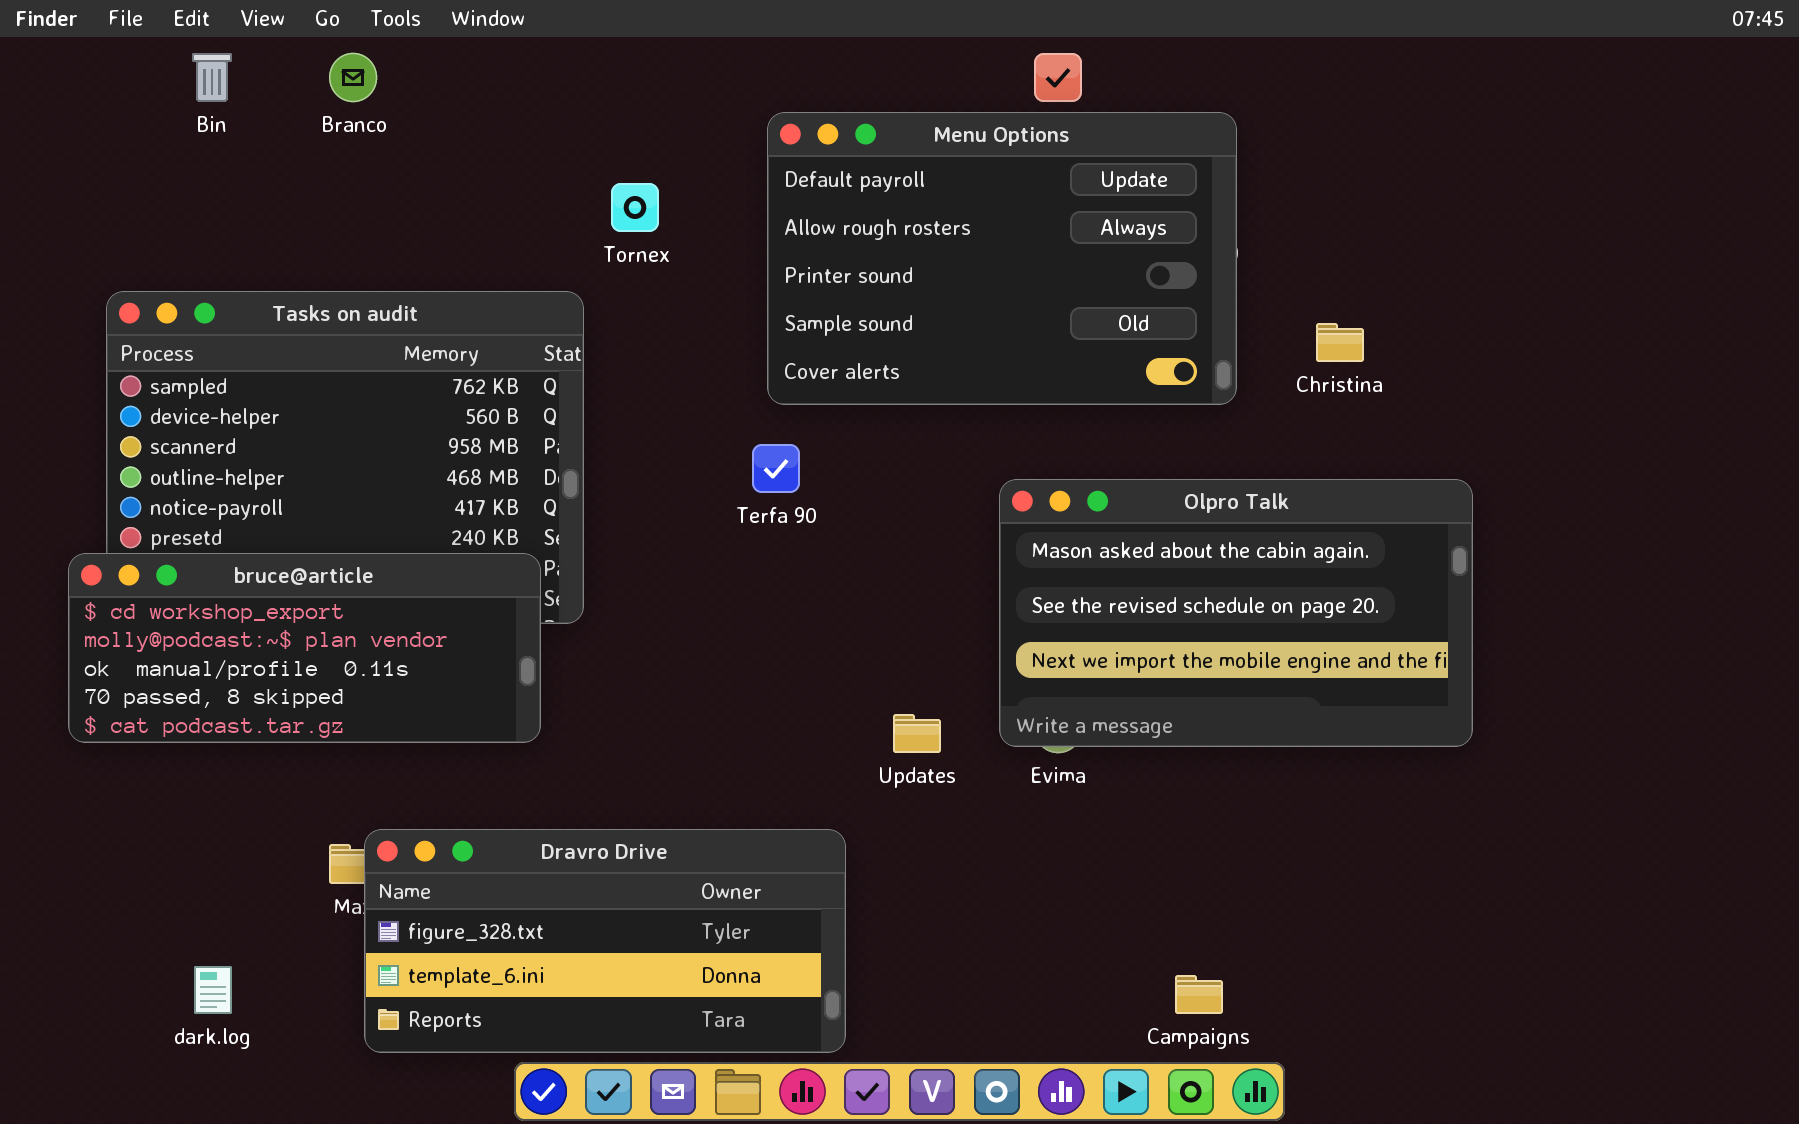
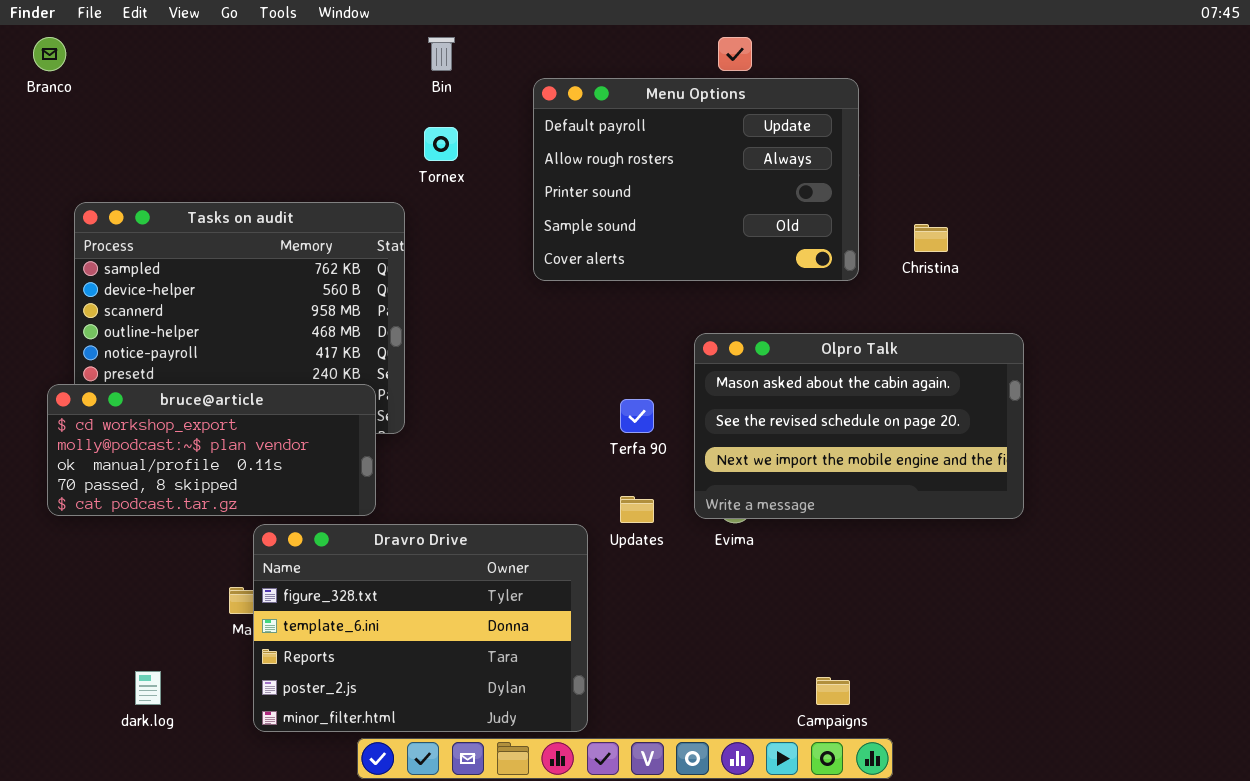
Bin: [192,53,232,102] -> [428,37,455,71], moved
Branco: [329,53,377,102] -> [33,37,66,71], moved
Terfa 90: [752,444,800,493] -> [620,399,654,433], moved
Dravro Drive: [364,829,846,1053] -> [253,524,588,732], resized

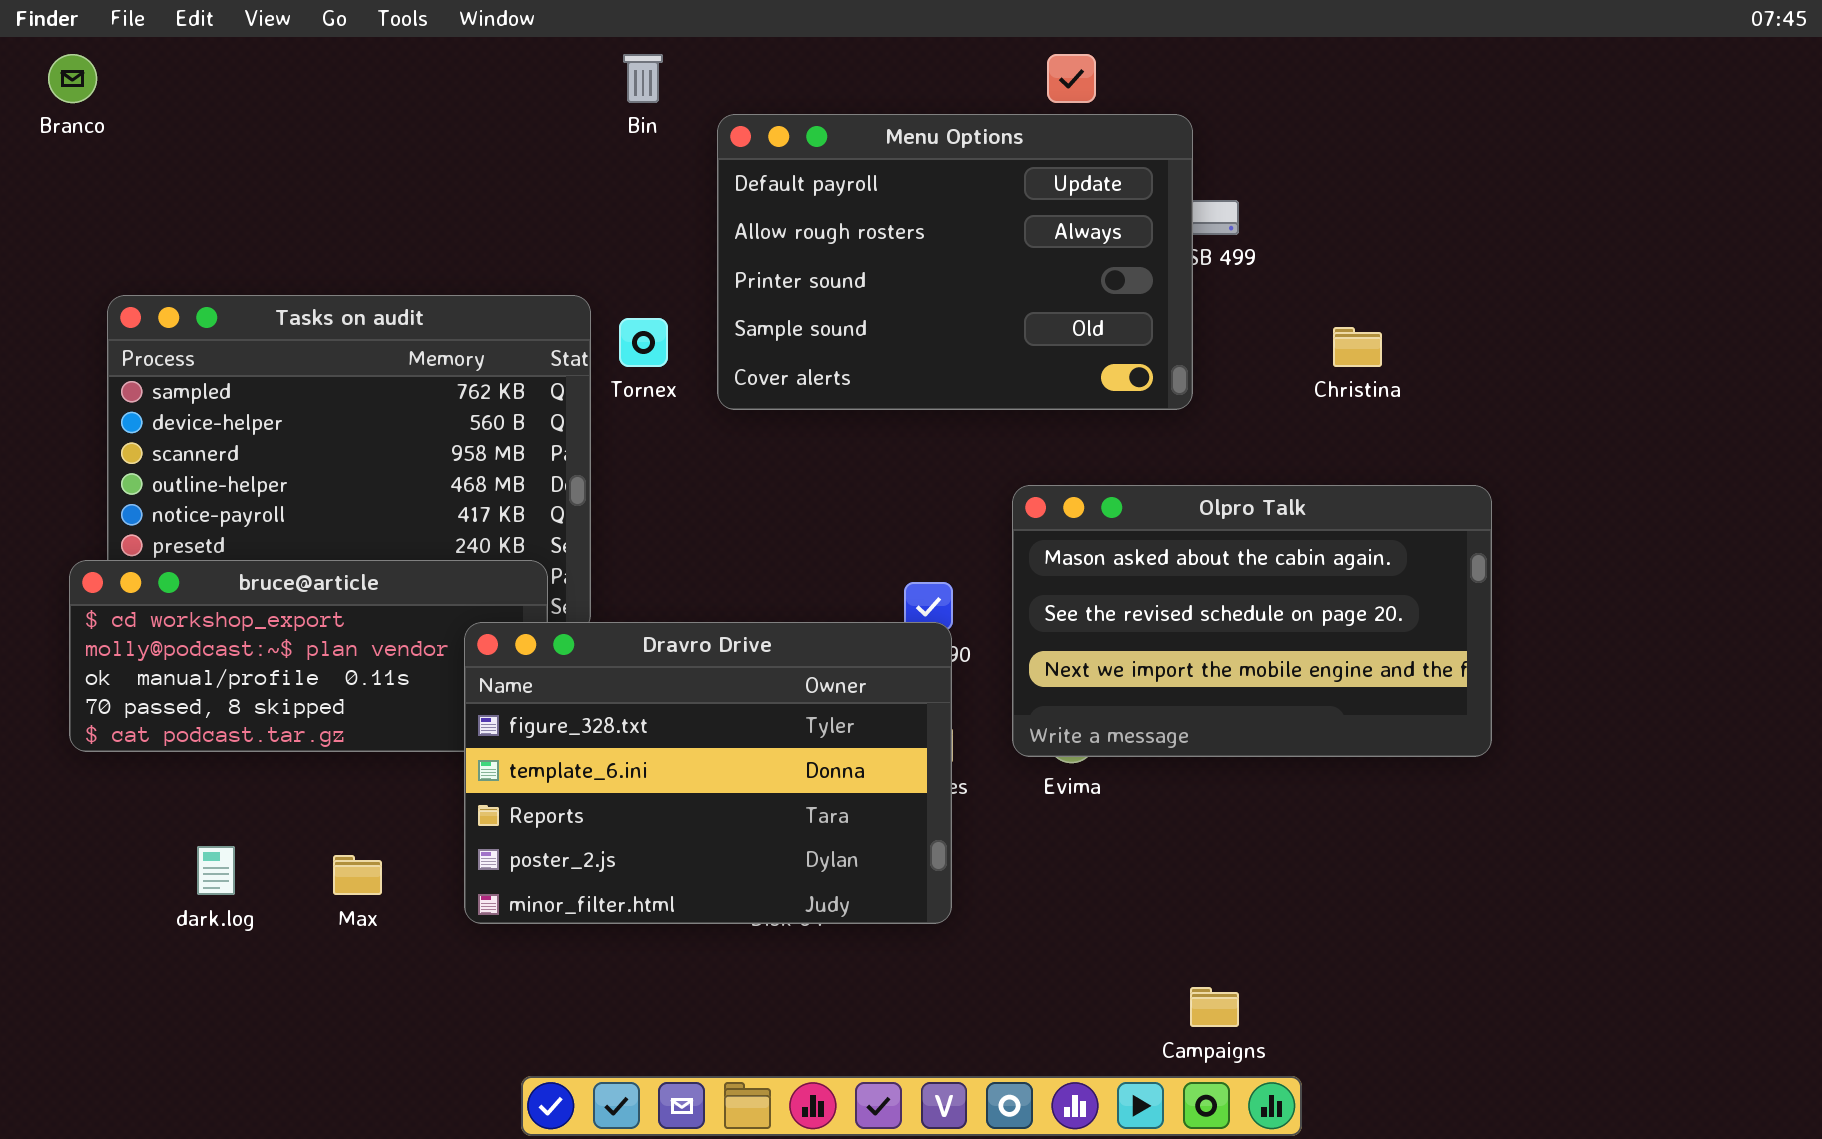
Menu Options: [533,78,859,281] -> [717,114,1193,410], moved
Tornex: [424,127,458,161] -> [619,318,668,367], moved
Dravro Drive: [253,524,588,732] -> [464,622,952,924], moved
dark.log: [135,671,161,705] -> [197,846,235,895], moved

